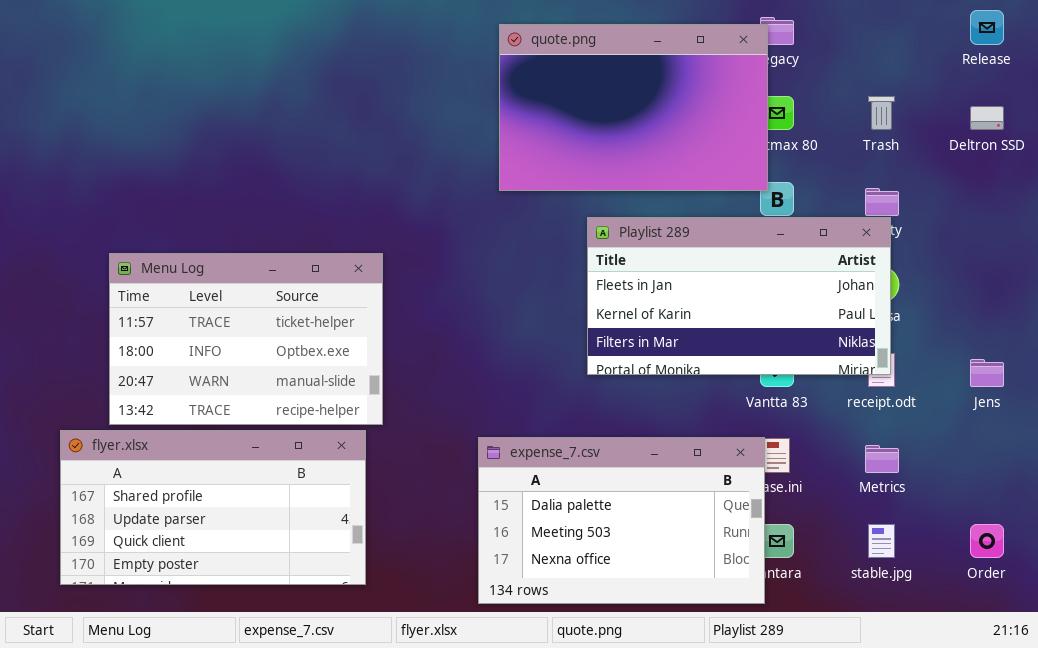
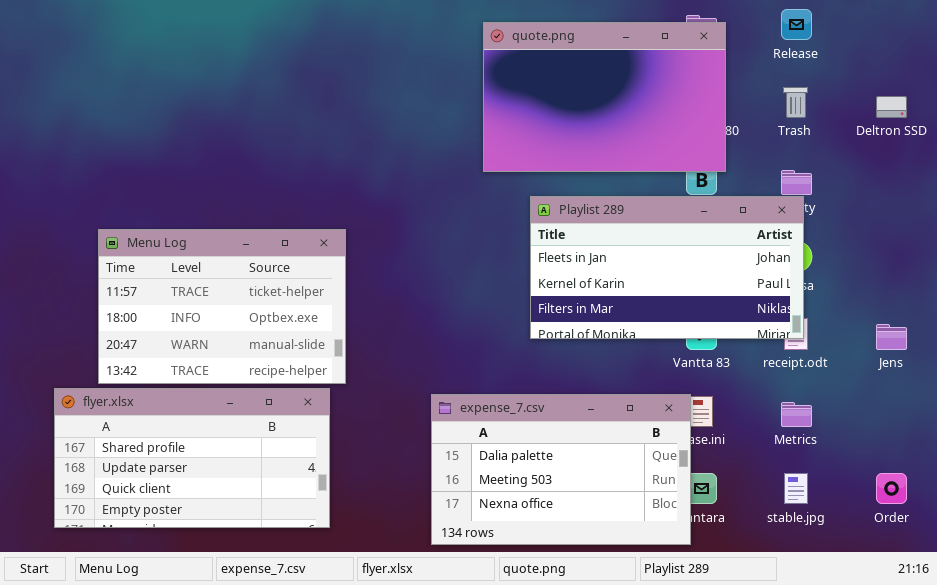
Release: [970,10,1004,45] -> [781,9,812,40], moved
quote.png: [499,24,768,191] -> [483,22,726,172], moved

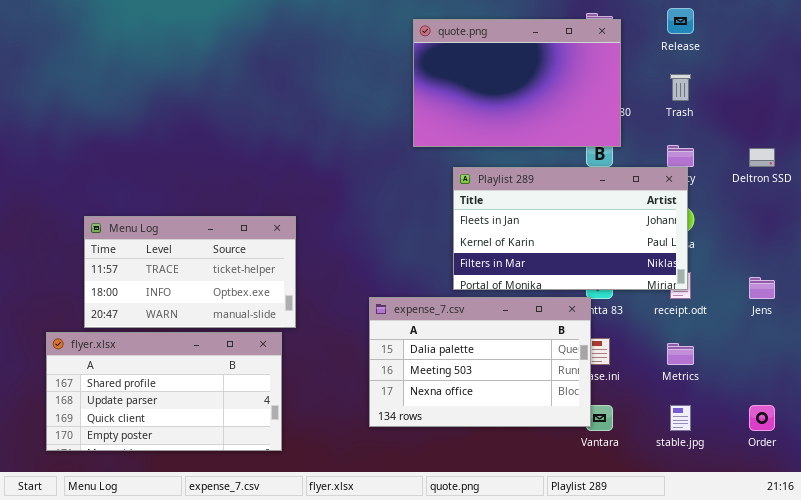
Deltron SSD: [876,96,907,118] -> [749,148,775,167], moved
Menu Log: [98,229,346,384] -> [84,216,296,328], resized
expense_7.csv: [431,394,691,545] -> [369,297,591,427], moved

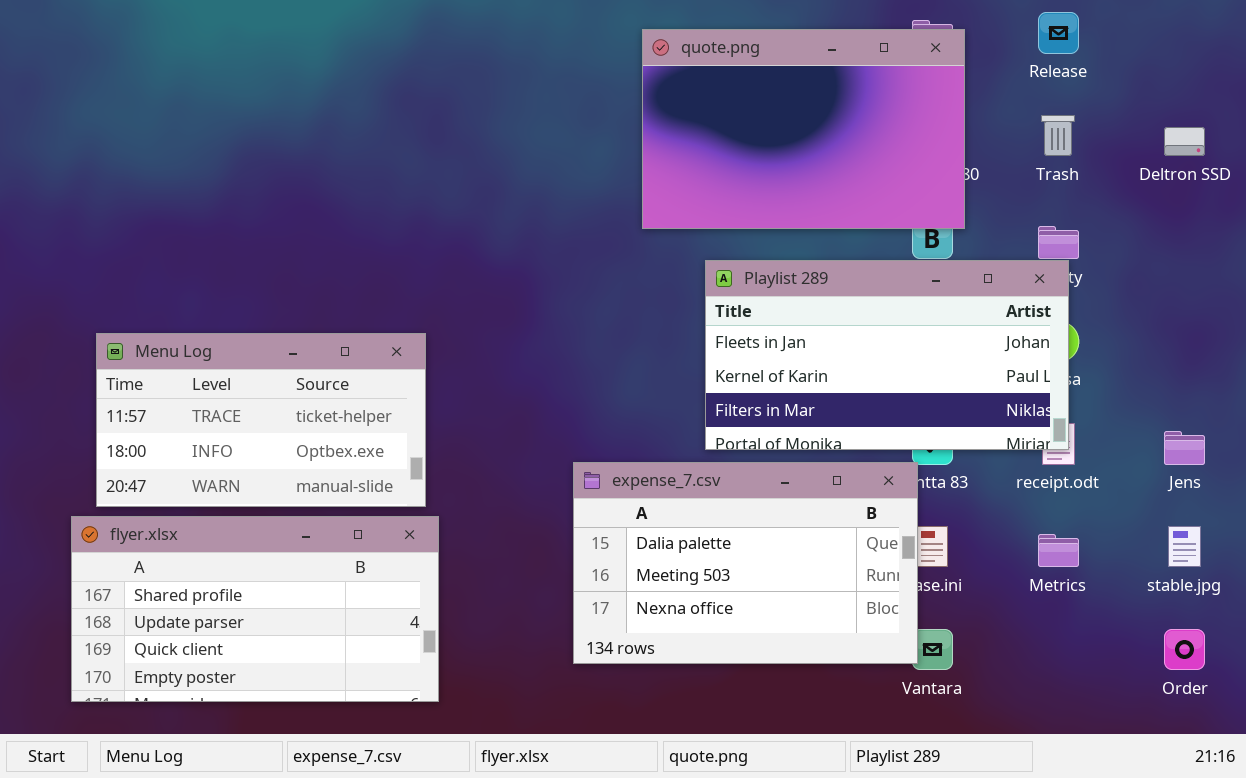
Deltron SSD: [749,148,775,167] -> [1164,127,1205,156], moved
Menu Log: [84,216,296,328] -> [96,333,426,507], moved
stable.jpg: [670,405,691,431] -> [1168,526,1201,567], moved

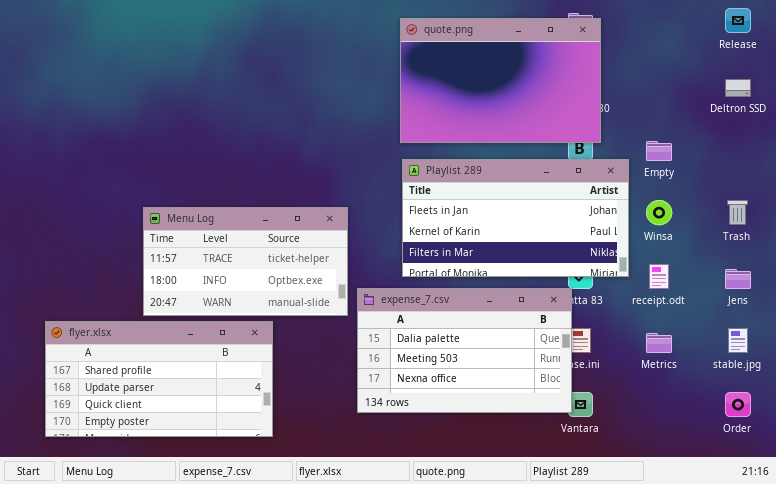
Release: [1038,12,1079,54] -> [725,8,751,33], moved
Trash: [1041,115,1075,156] -> [727,200,748,225], moved
Playlist 289: [705,260,1069,450] -> [402,159,629,277], moved
Menu Log: [96,333,426,507] -> [143,207,348,316], moved

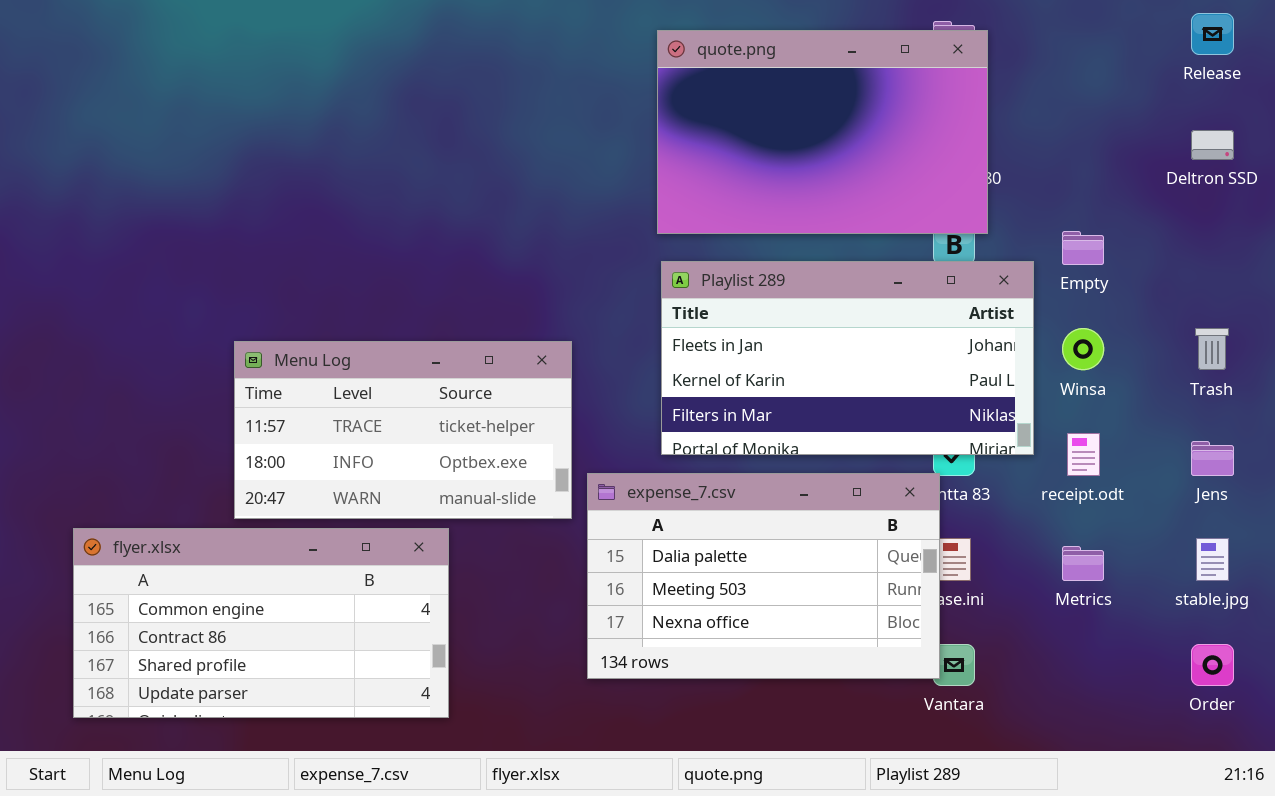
flyer.xlsx: [45,321,273,437] -> [73,528,449,718], scrolled up 2 rows

